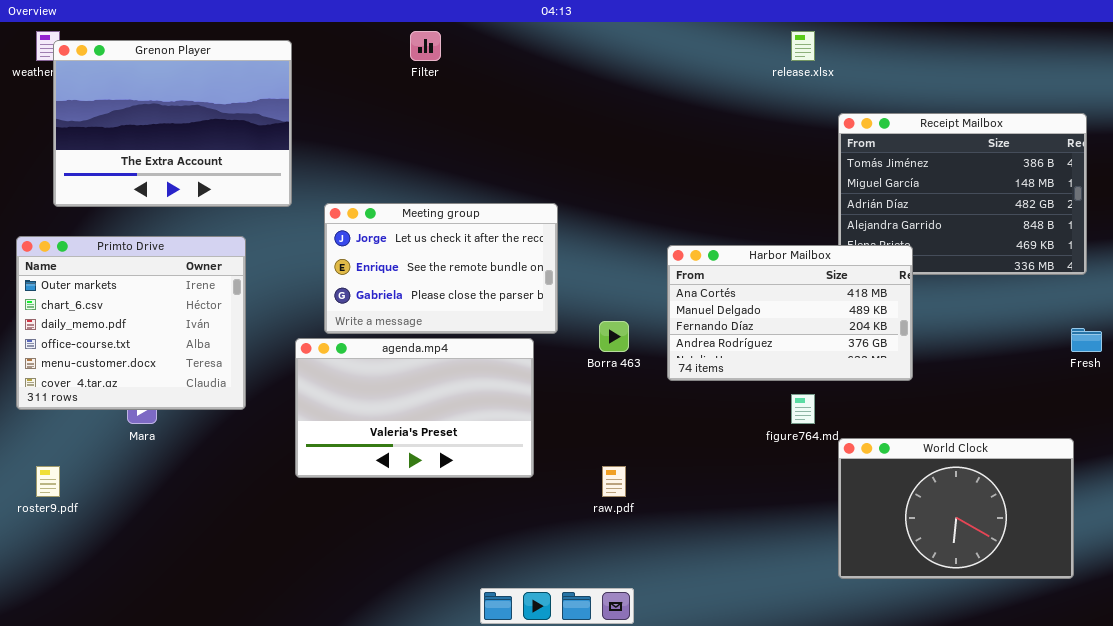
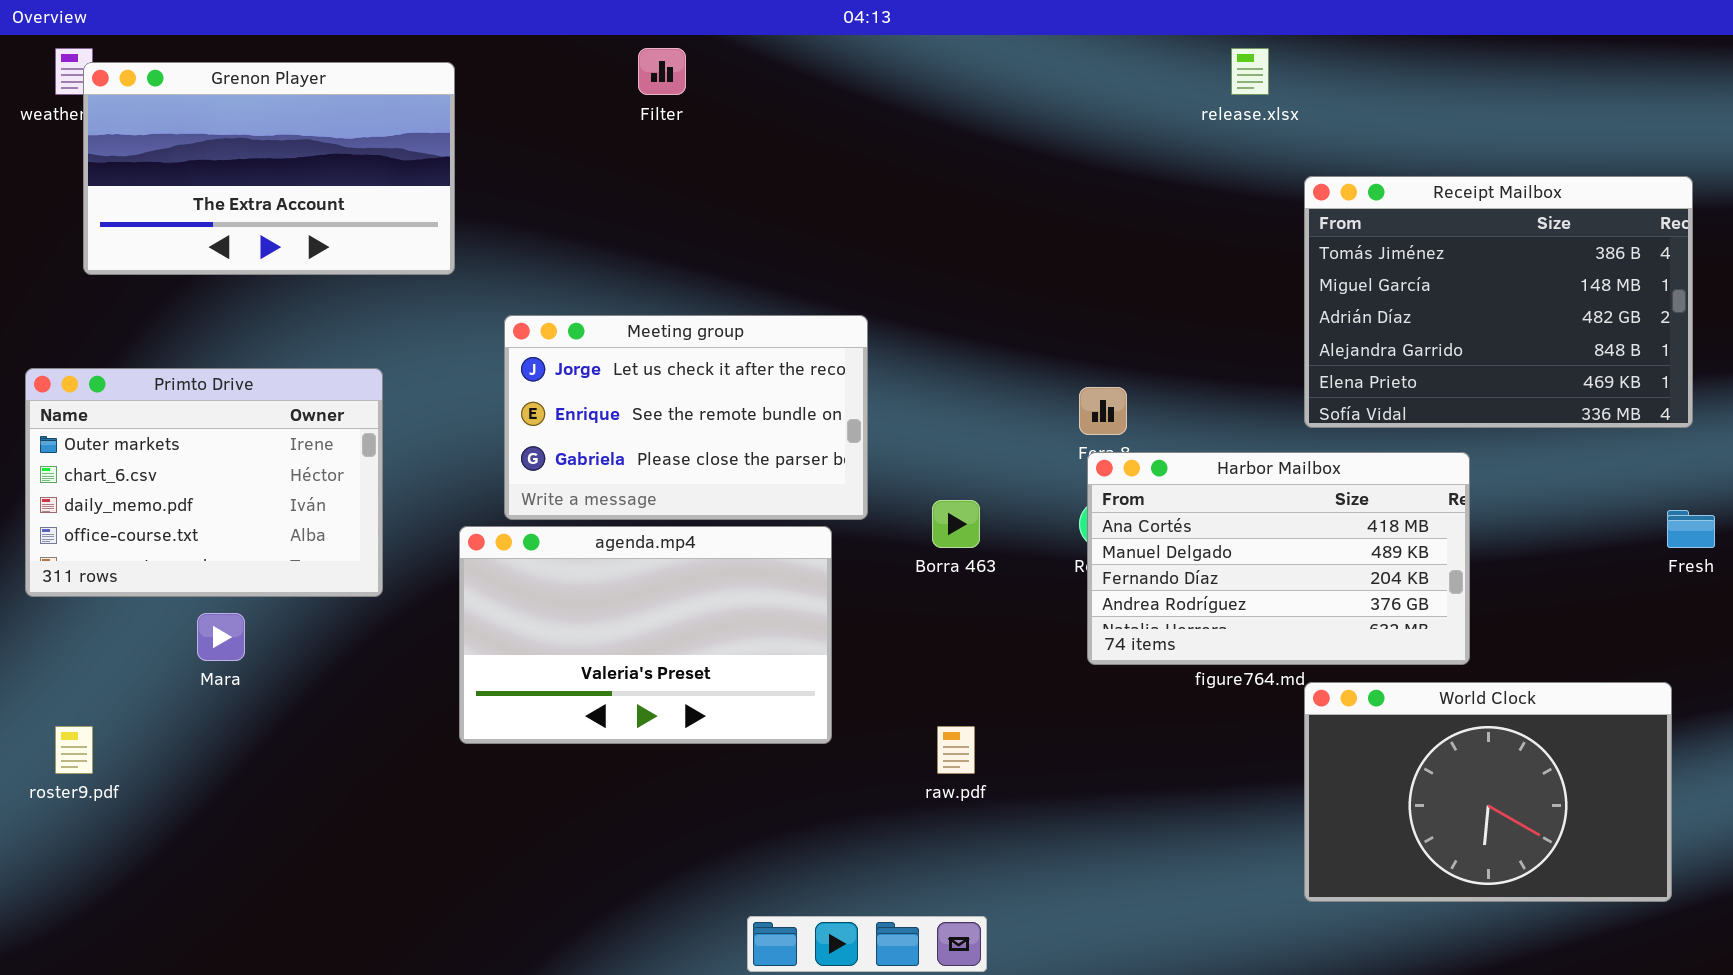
Grenon Player: [53,40,292,207] -> [83,62,455,275], resized
Primto Drive: [16,236,246,410] -> [25,368,383,597], resized
Harbor Mailbox: [667,245,913,381] -> [1087,452,1470,665], moved

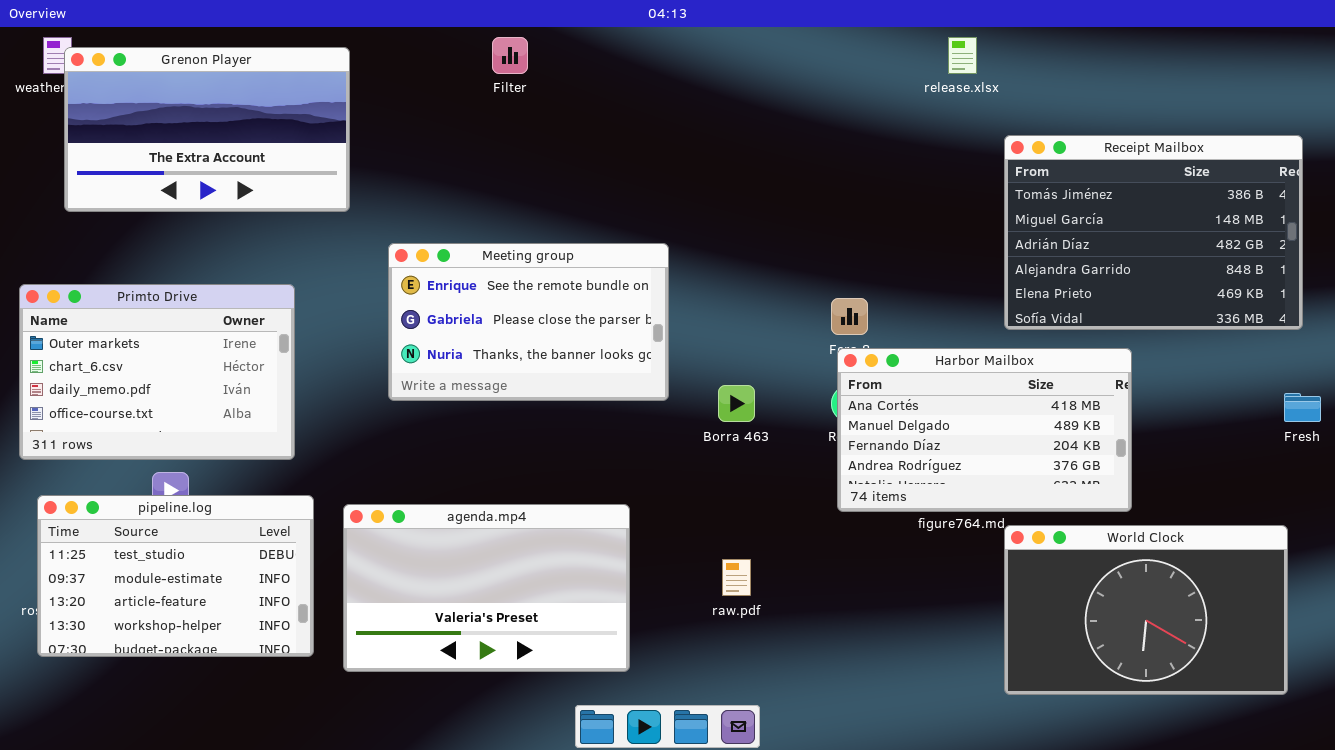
Meeting group: [504,315,868,520] -> [388,243,669,401], scrolled down 1 row
agenda.mp4: [459,526,832,744] -> [343,504,630,672], moved
pipeline.log: none -> [37,495,314,657], opened

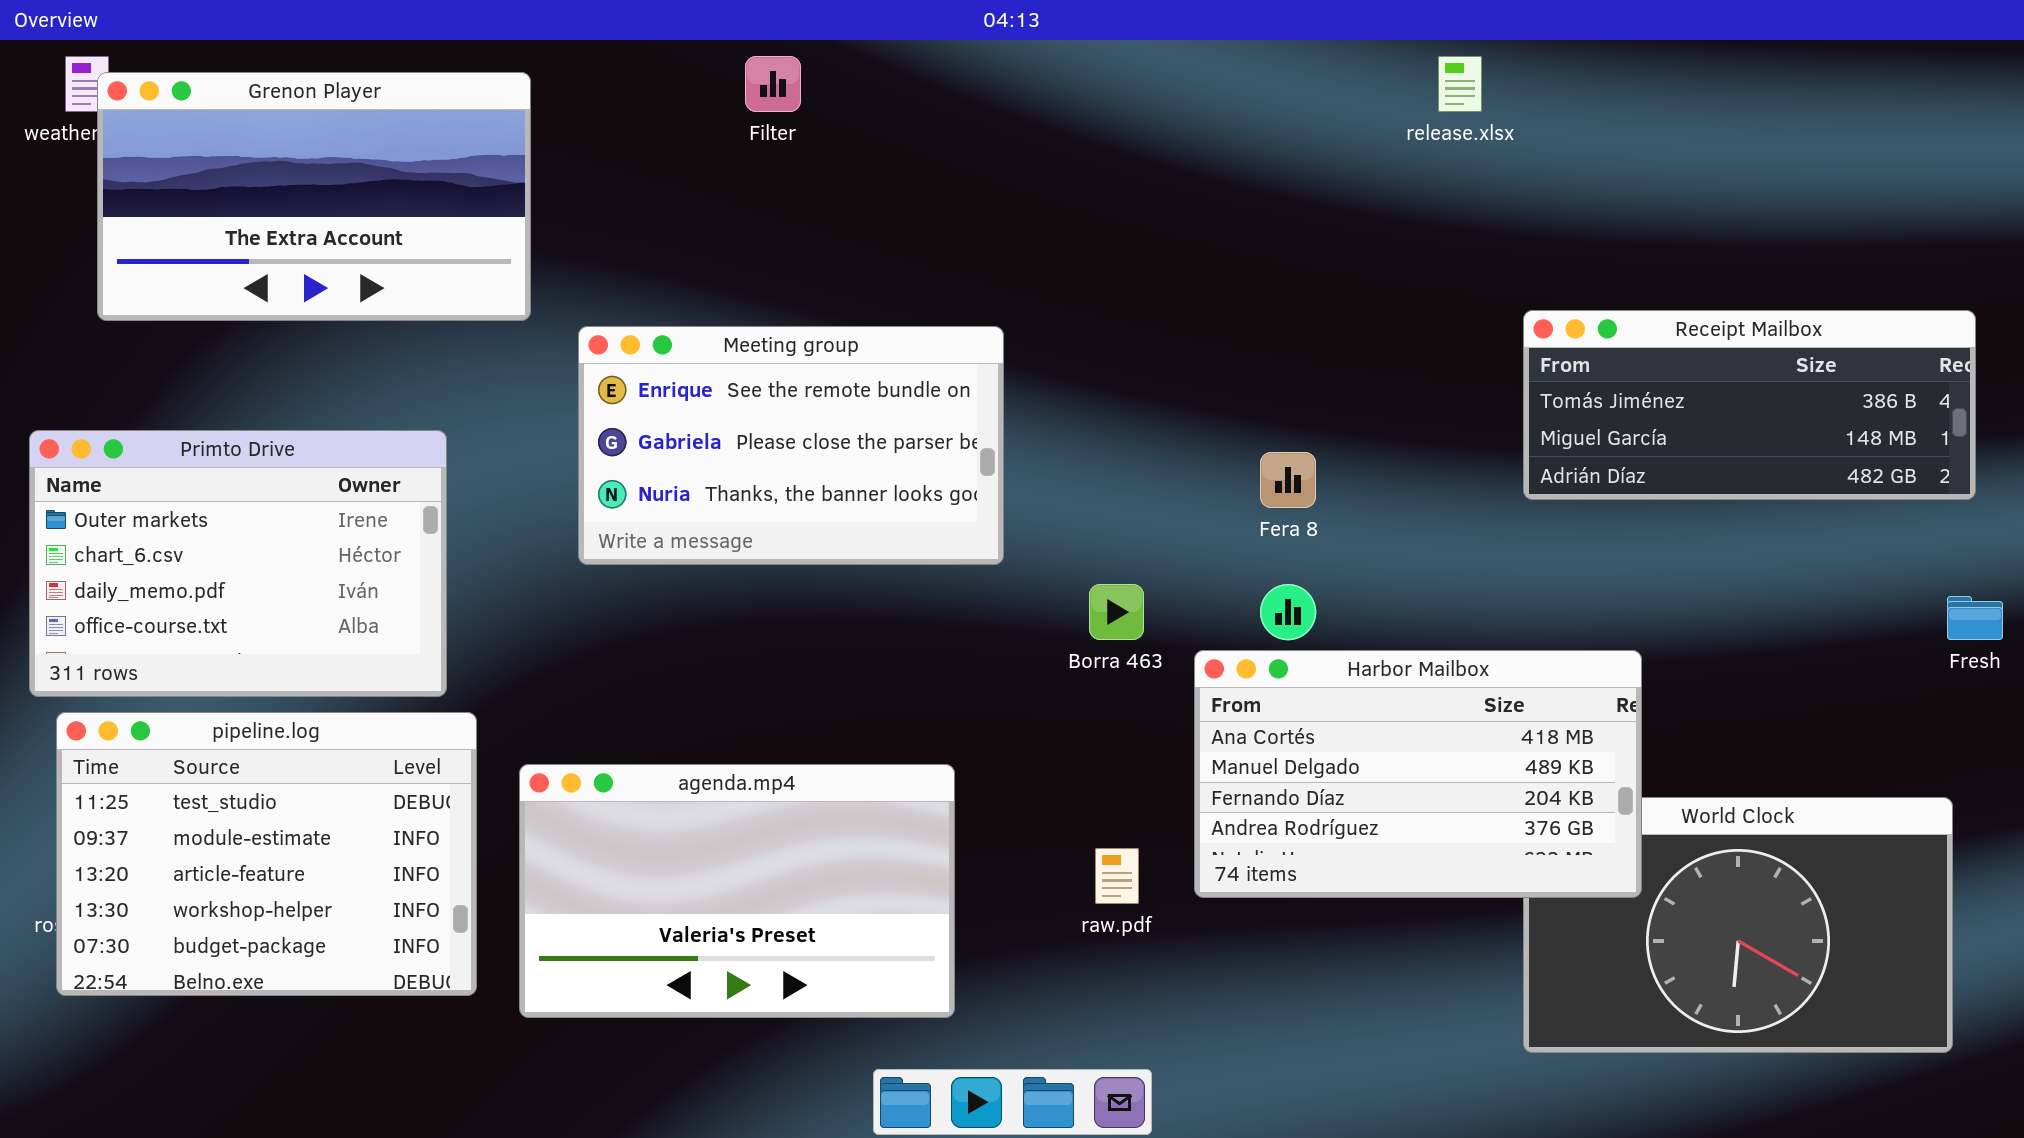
Receipt Mailbox: [1004,135,1303,330] -> [1523,310,1976,500], resized
Meeting group: [388,243,669,401] -> [578,326,1004,565], moved
Harbor Mailbox: [837,348,1132,512] -> [1194,650,1642,898], moved
pipeline.log: [37,495,314,657] -> [56,712,477,996], resized

